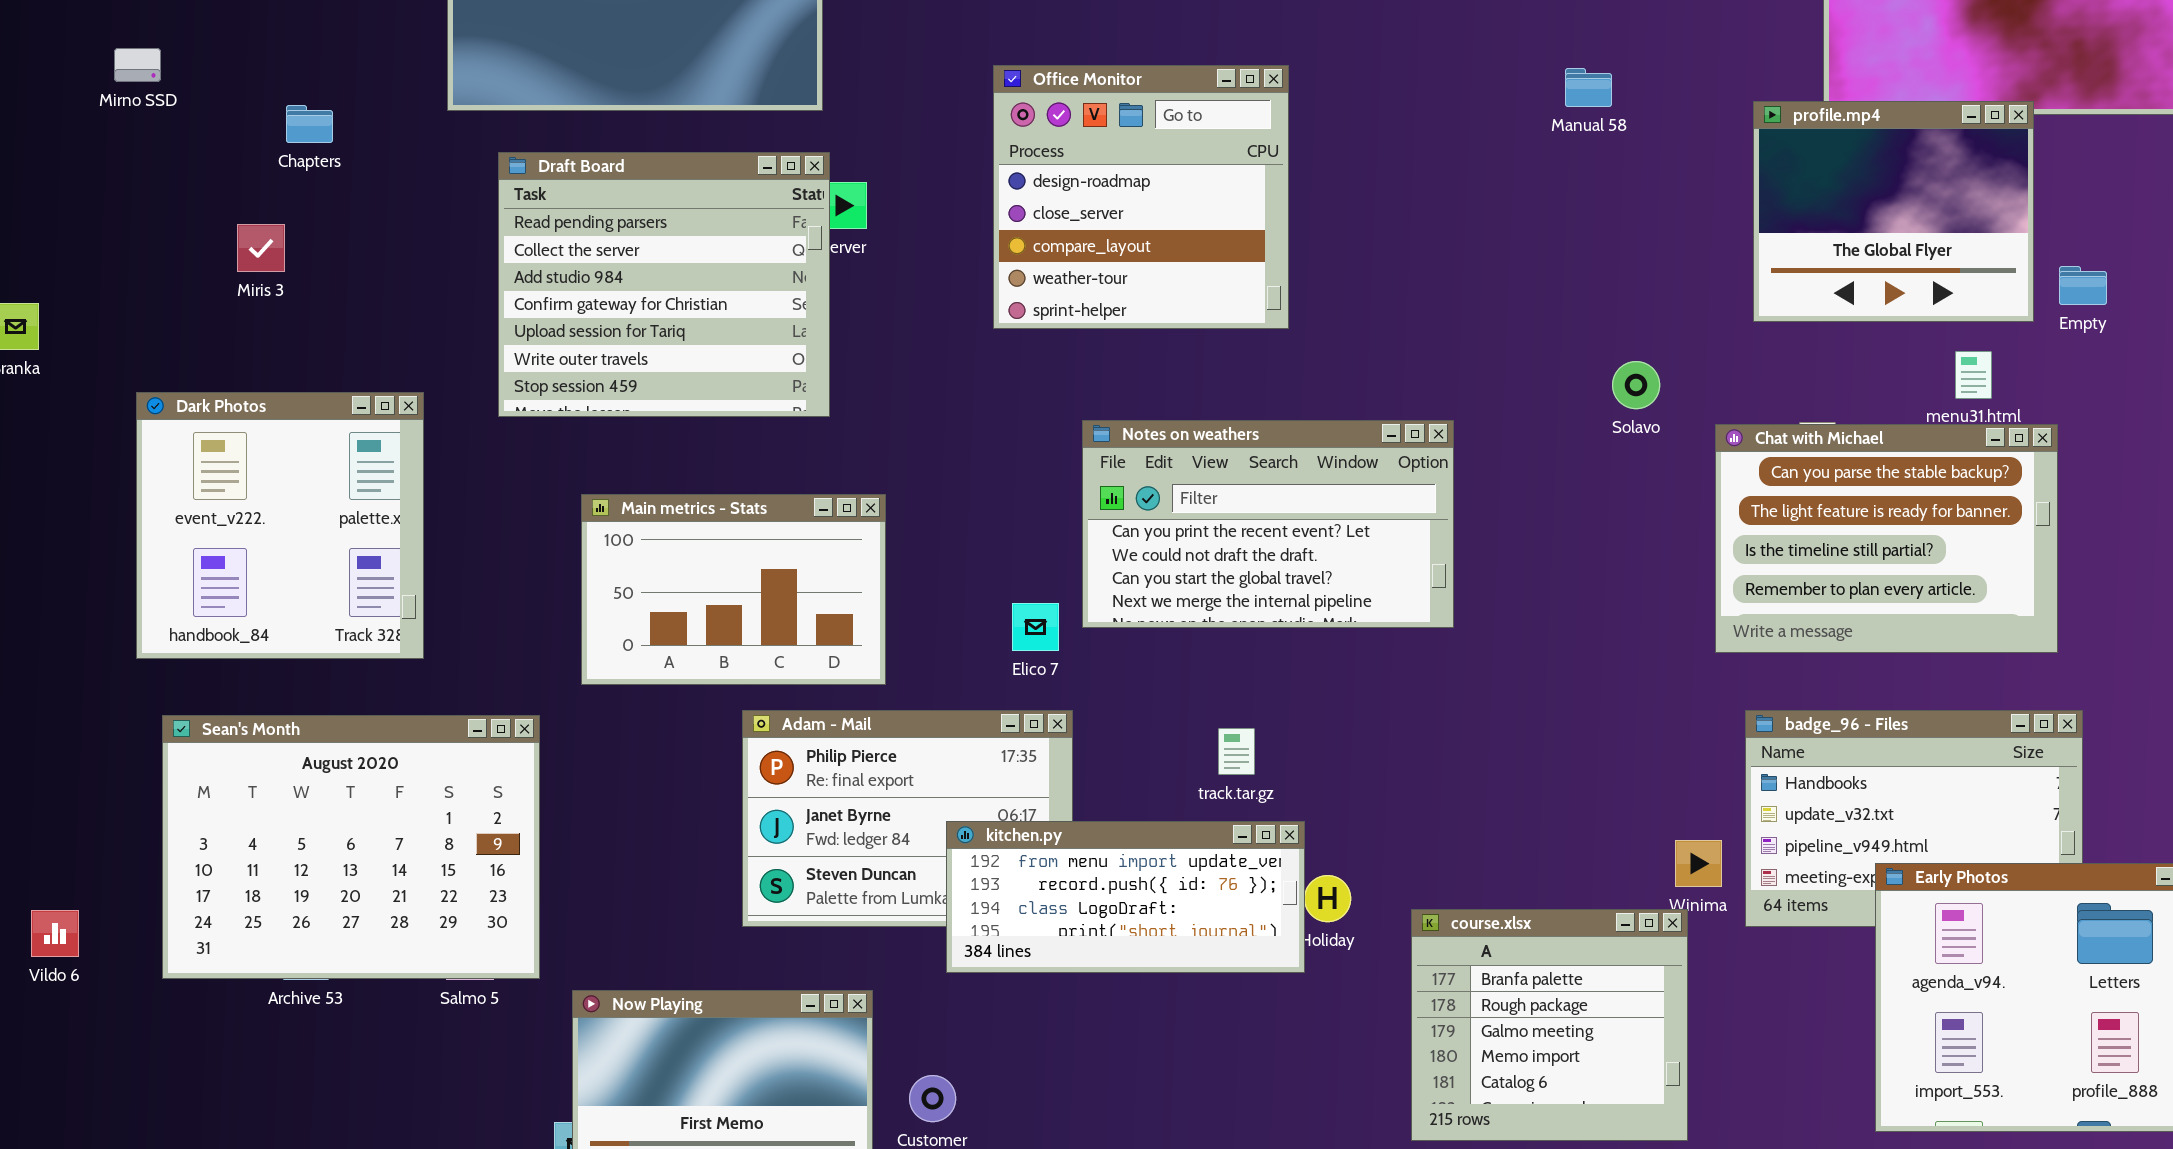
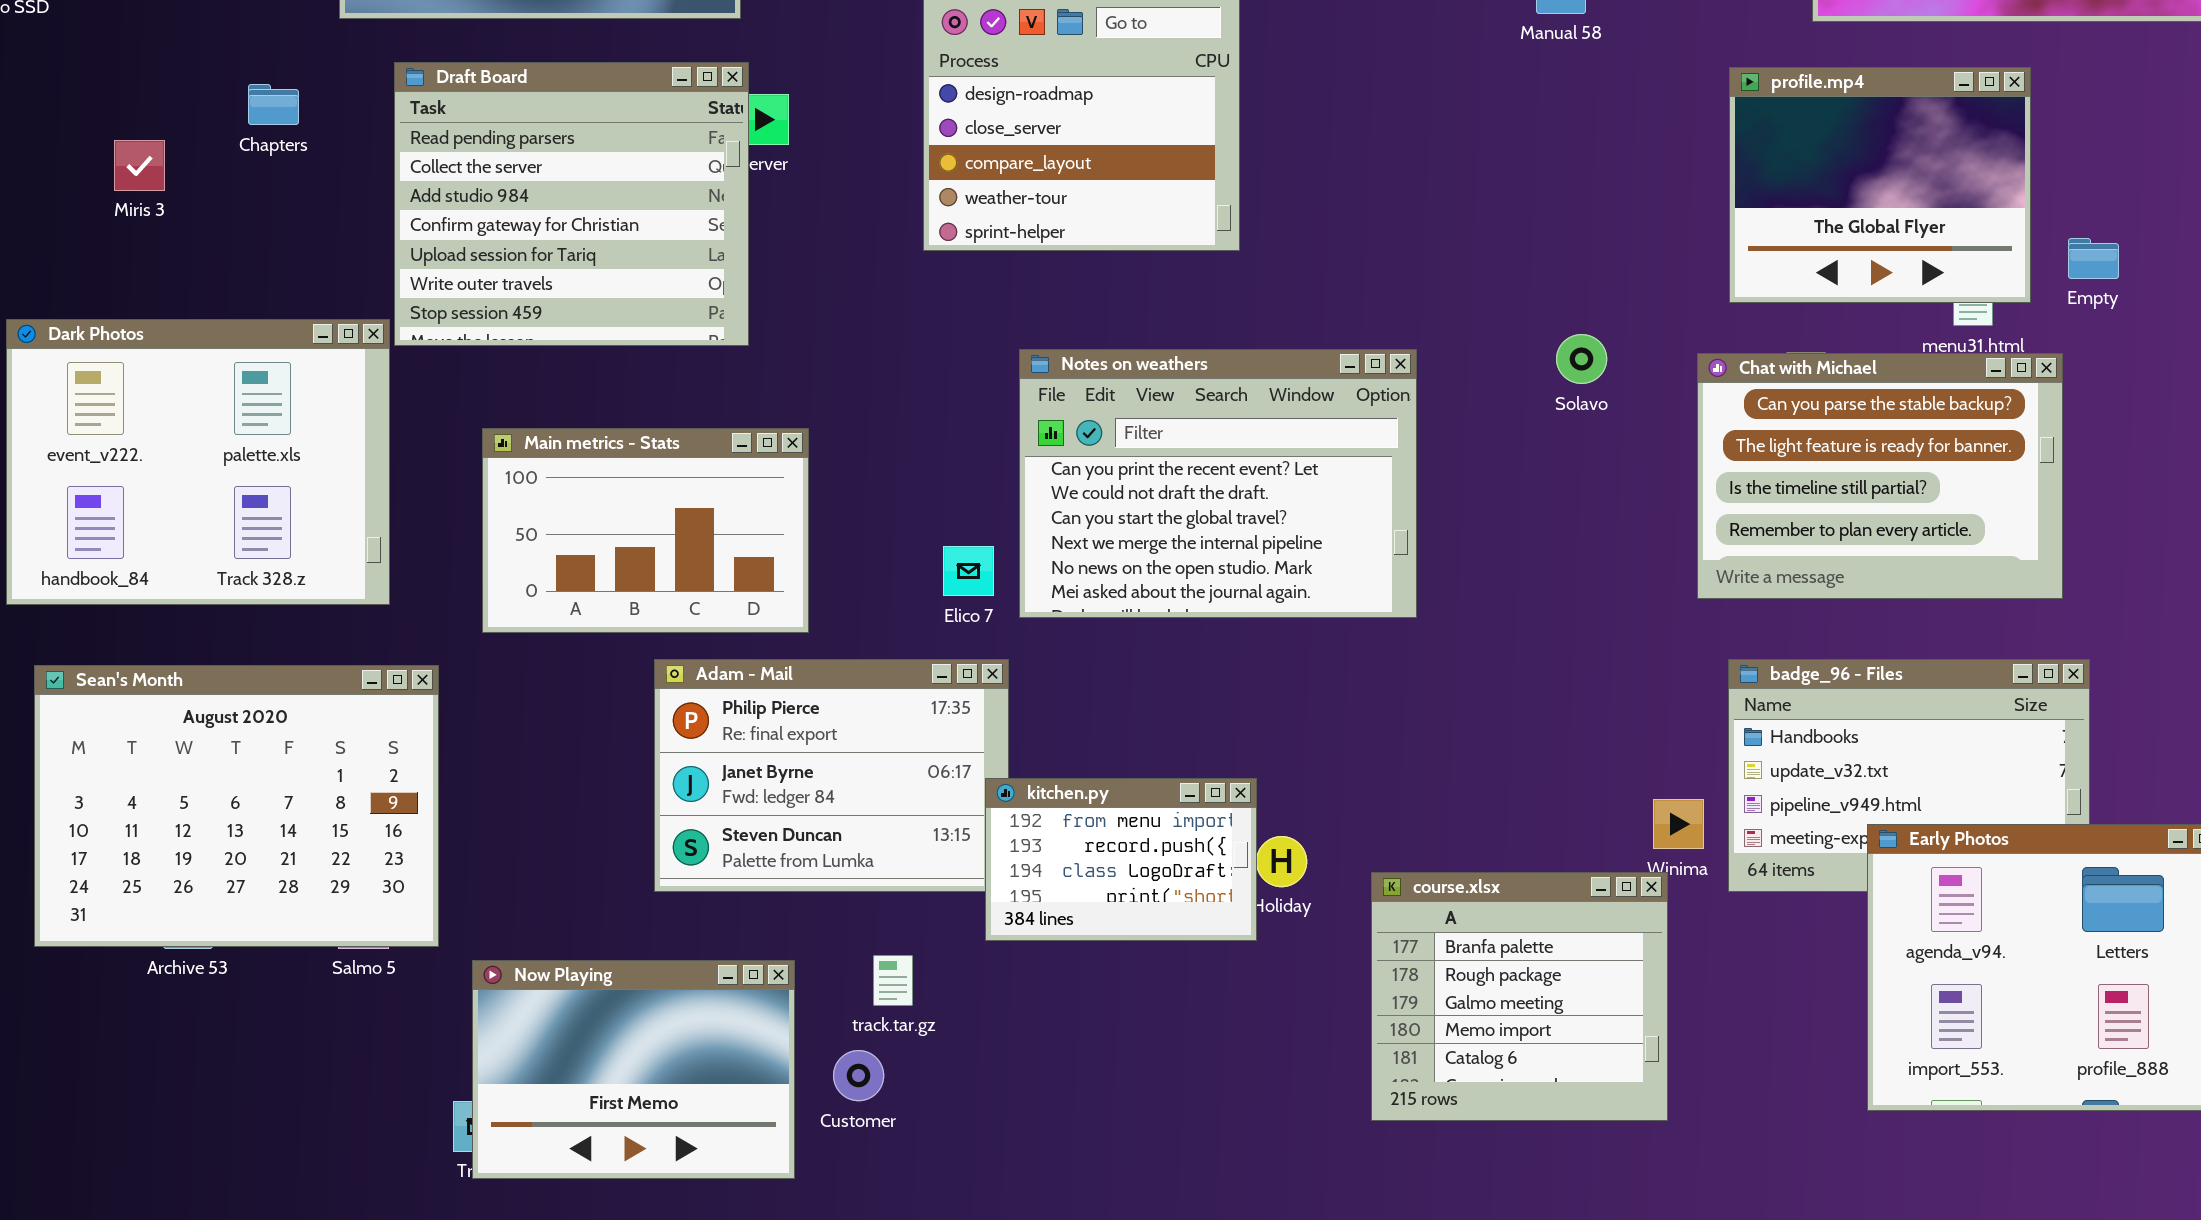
profile.mp4: [1753,101,2034,322] -> [1729,67,2031,303], moved
Chapters: [286,105,333,143] -> [248,84,299,125], moved
Empty: [2059,266,2107,305] -> [2068,238,2119,279], moved
Solavo: [1612,361,1660,409] -> [1556,334,1607,384], moved
Dark Photos: [136,392,424,659] -> [6,319,390,605], resized
Notes on weathers: [1082,420,1454,628] -> [1019,349,1417,618], resized
track.tar.gz: [1218,728,1255,775] -> [873,955,913,1006], moved
kitchen.py: [946,821,1305,973] -> [985,778,1257,941], resized

